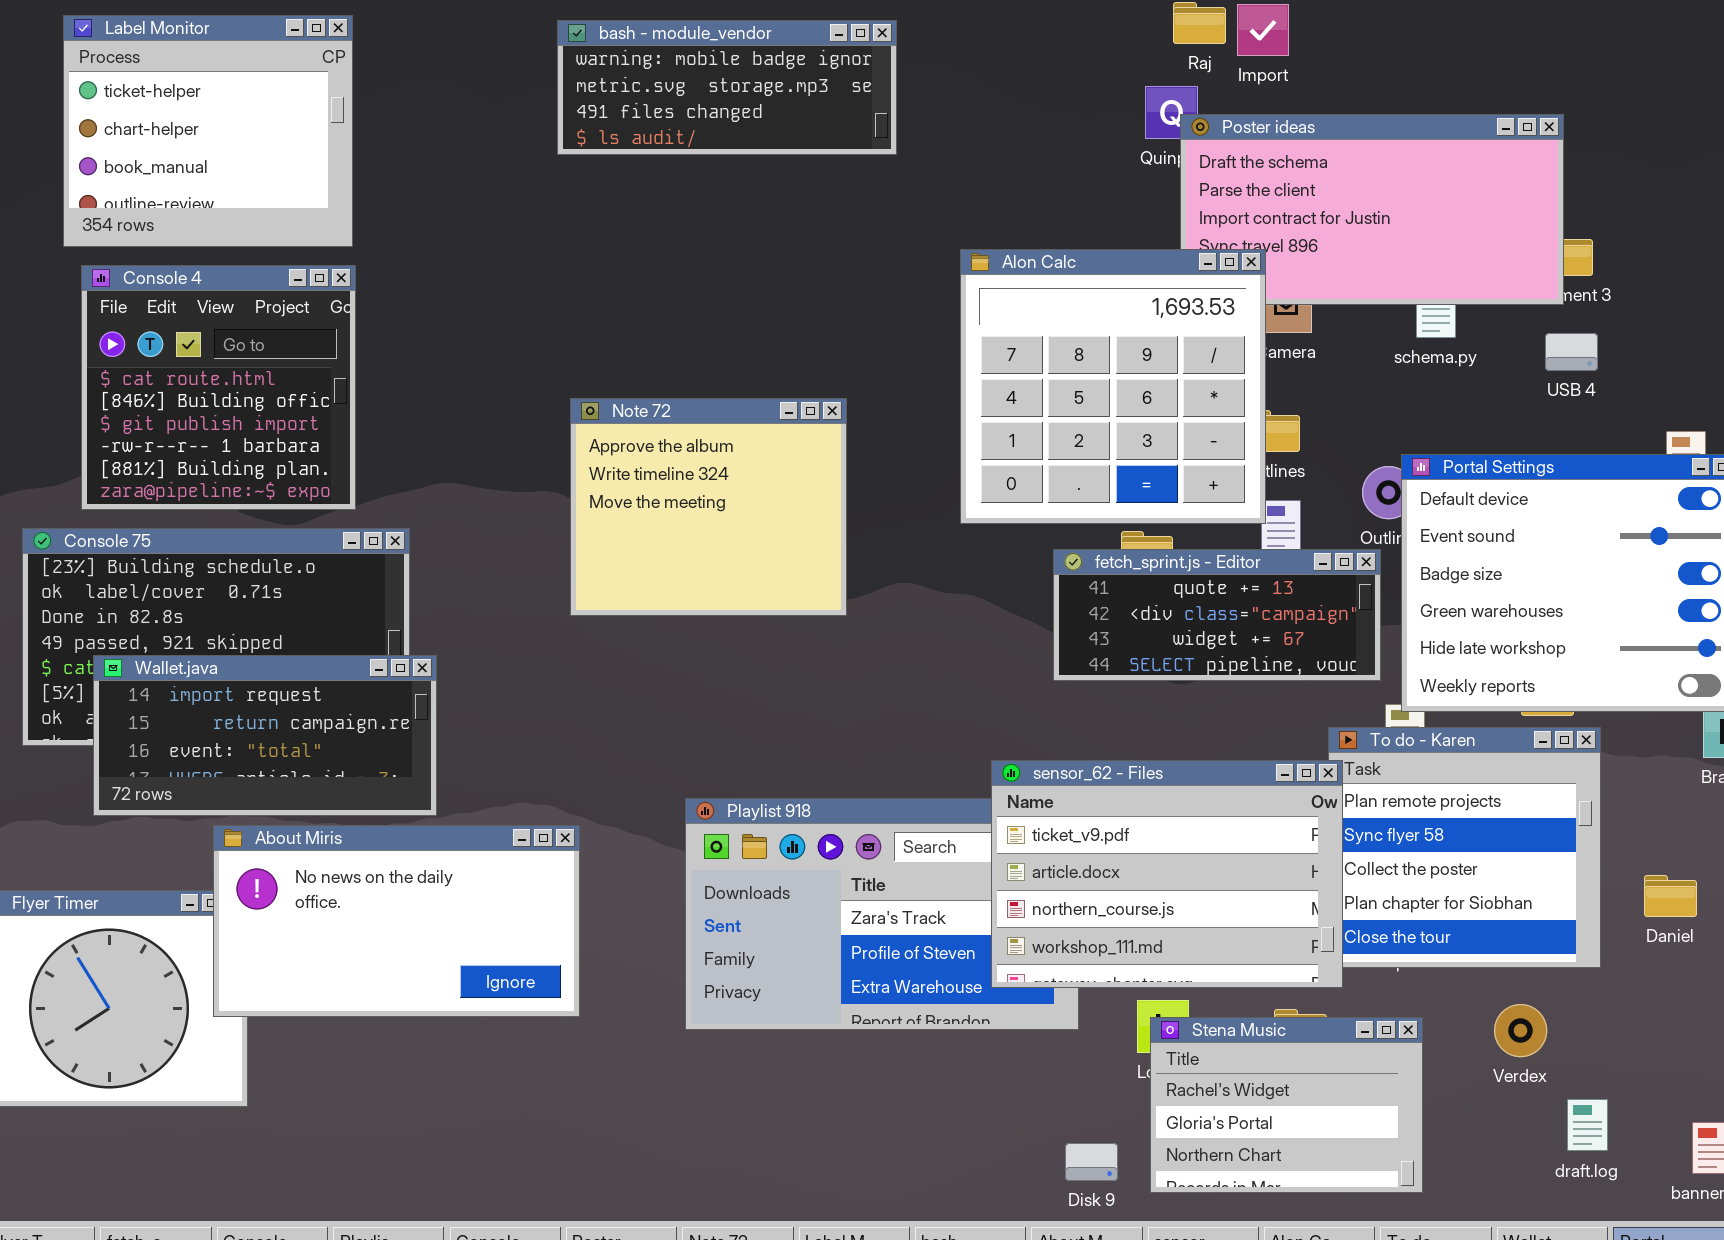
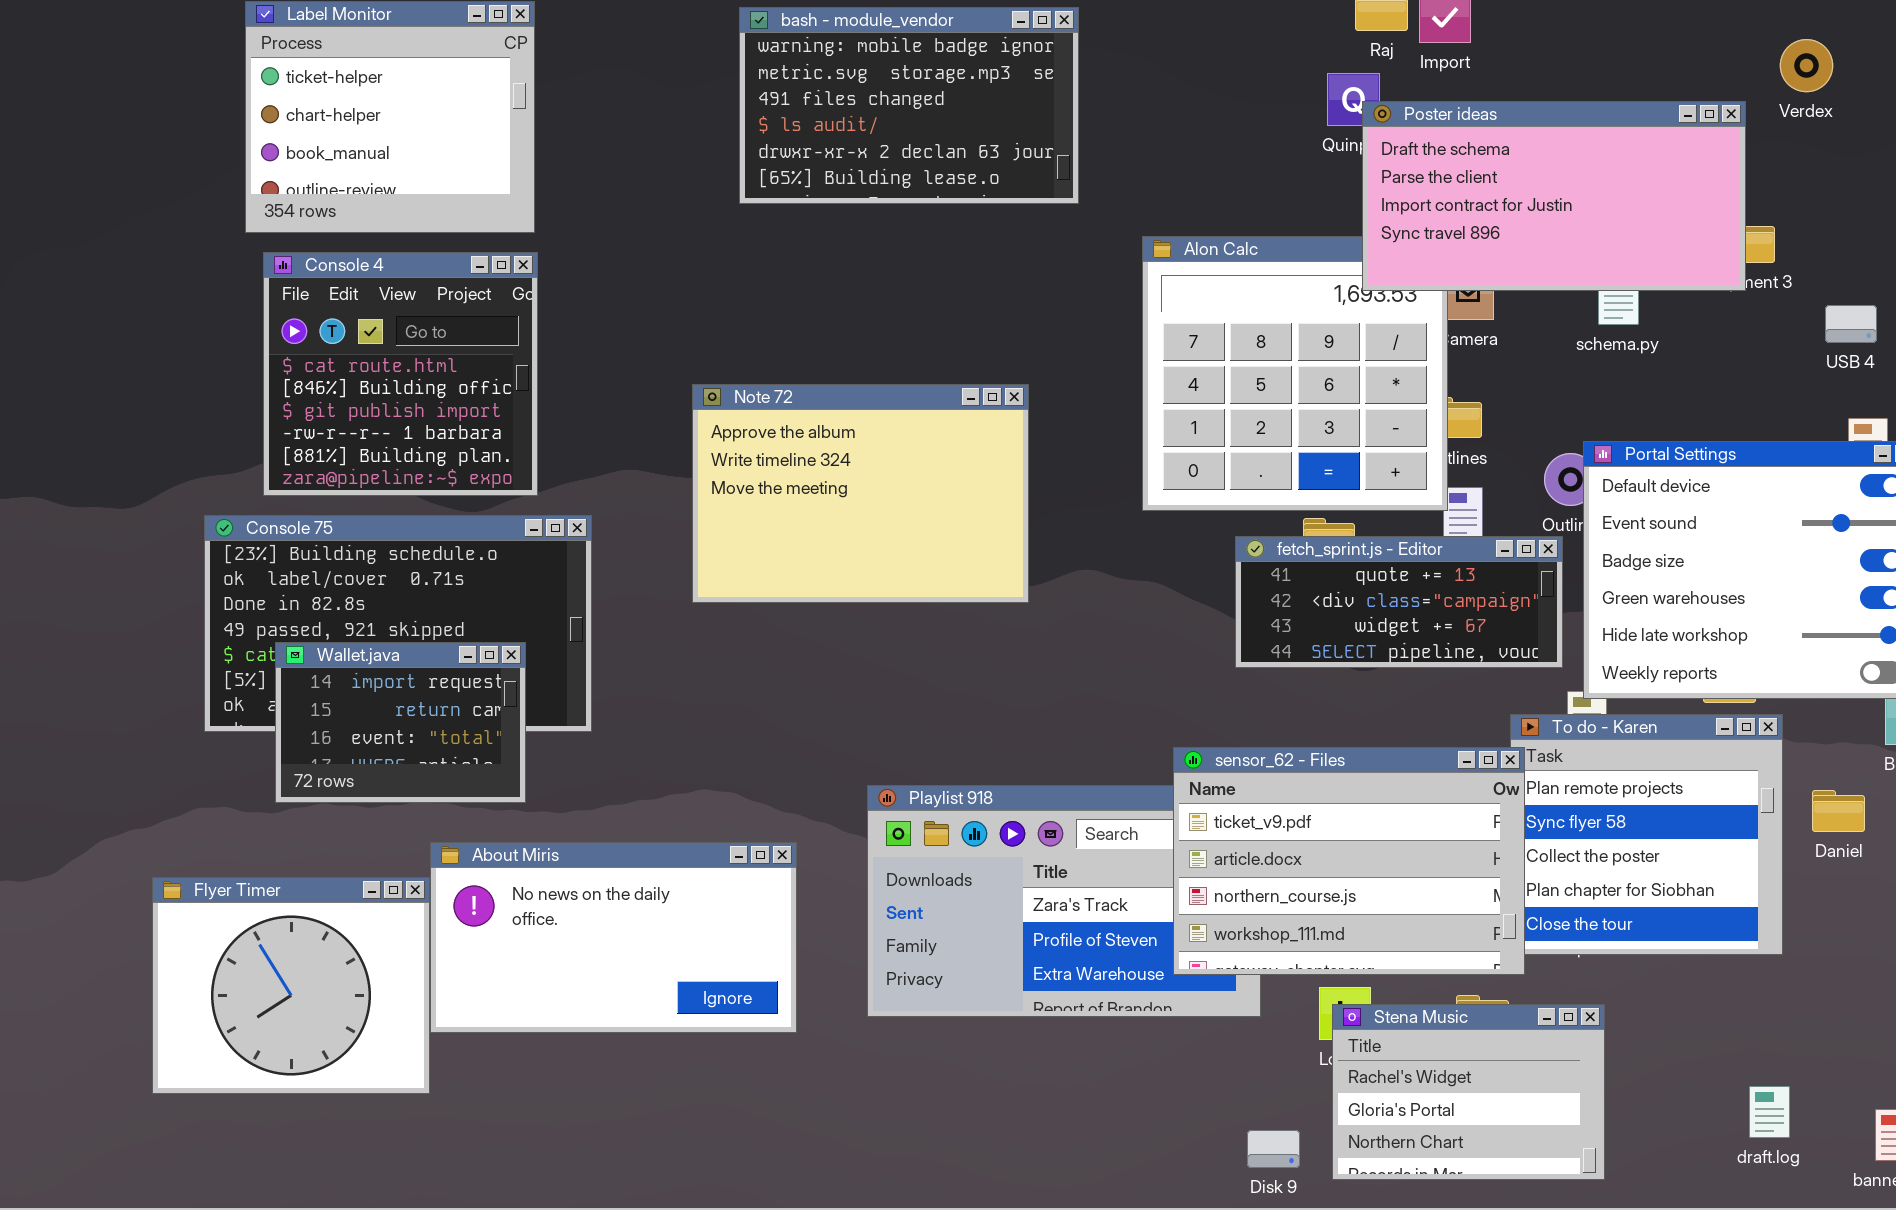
bash - module_vendor: [557,20,897,155] -> [739,7,1079,204], resized
Poster ideas: [1180,114,1564,305] -> [1362,101,1746,291], raised
USB 4: [1545,333,1598,371] -> [1825,305,1877,343], moved
Note 72: [570,398,847,616] -> [692,384,1029,603], resized
Wallet.java: [93,655,437,816] -> [275,642,526,803], resized
About Miris: [213,825,580,1017] -> [430,842,797,1033], moved
Daniel: [1644,875,1697,917] -> [1812,790,1865,832], moved
Verdex: [1494,1004,1547,1057] -> [1780,39,1833,92], moved

